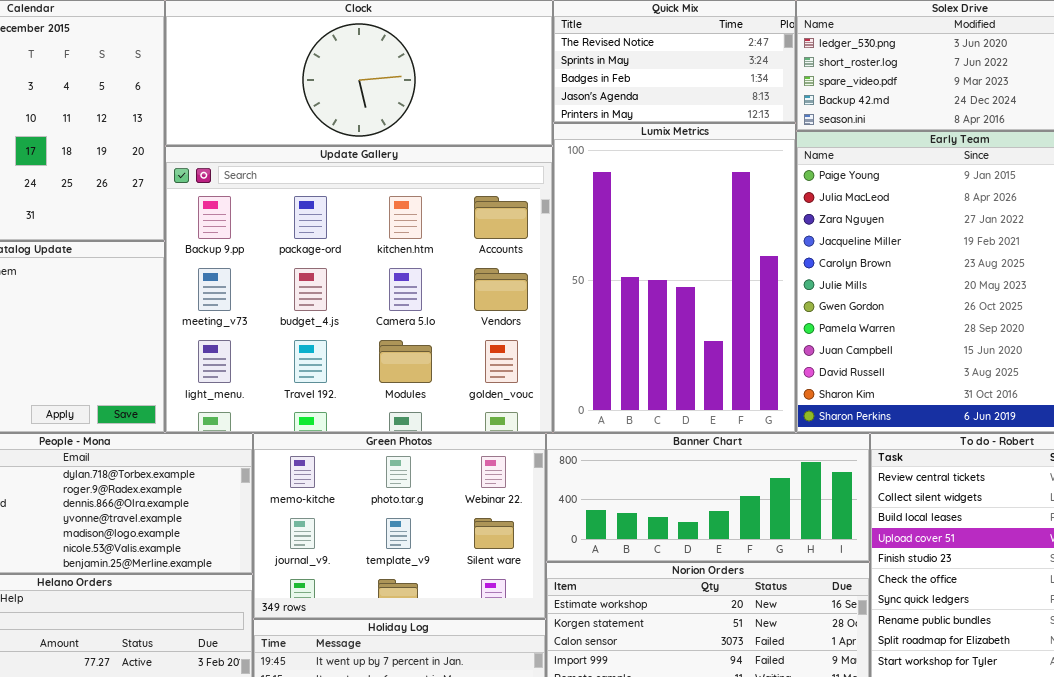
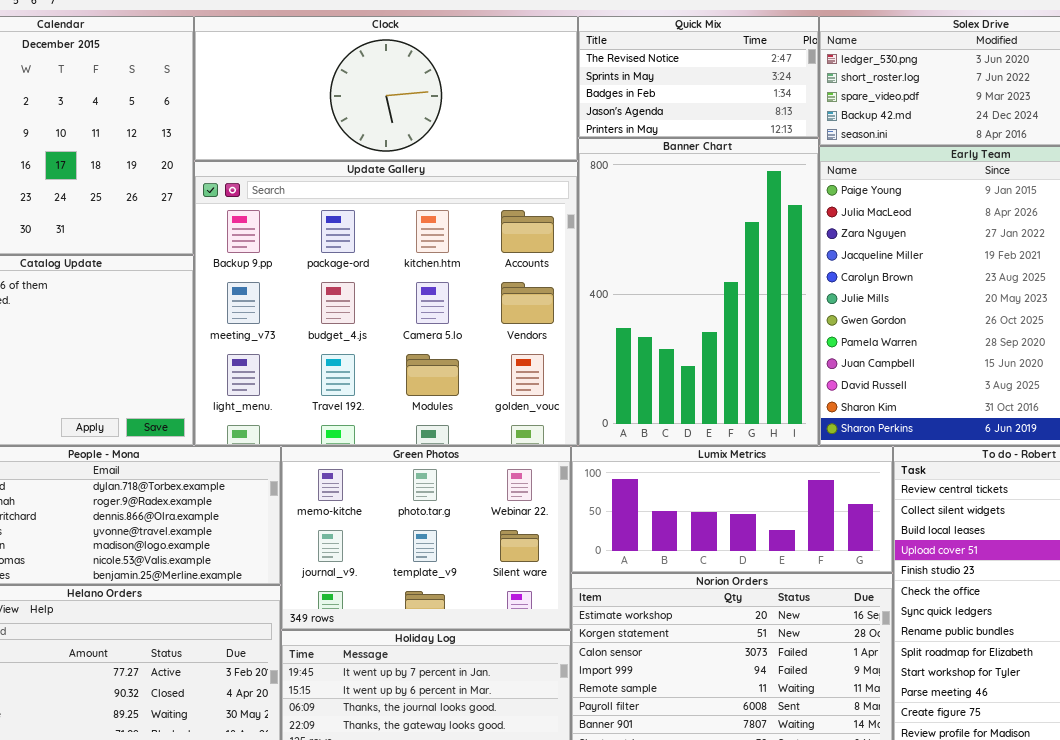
Lumix Metrics: [553,123,796,433] -> [571,446,893,573], moved, resized
Banner Chart: [546,433,870,562] -> [578,138,819,446], moved, resized

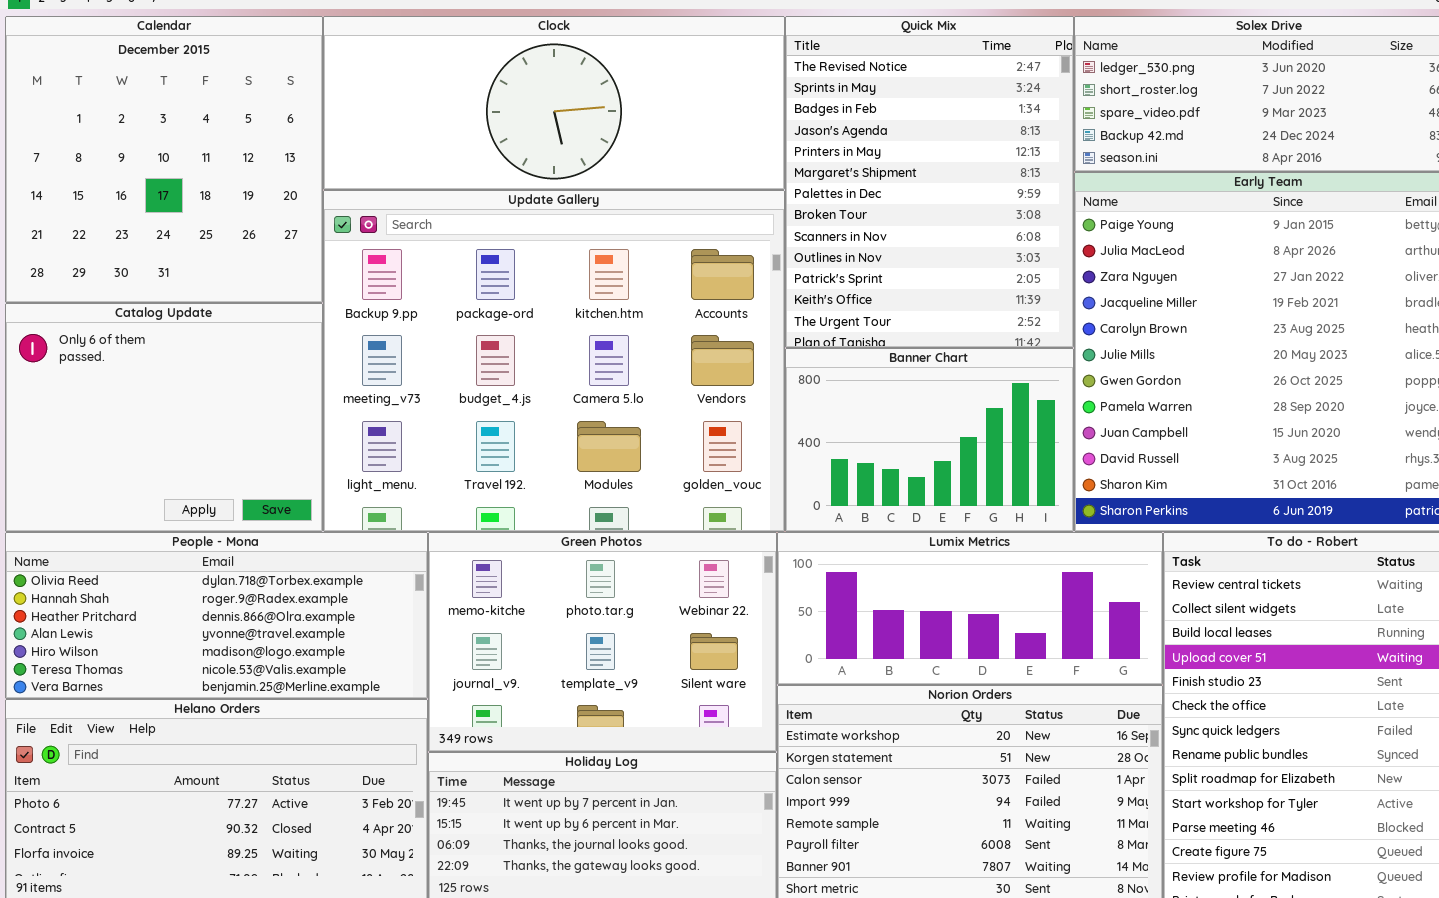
Quick Mix: [578,16,819,138] -> [785,16,1074,348], resized
Banner Chart: [578,138,819,446] -> [785,348,1074,532], resized

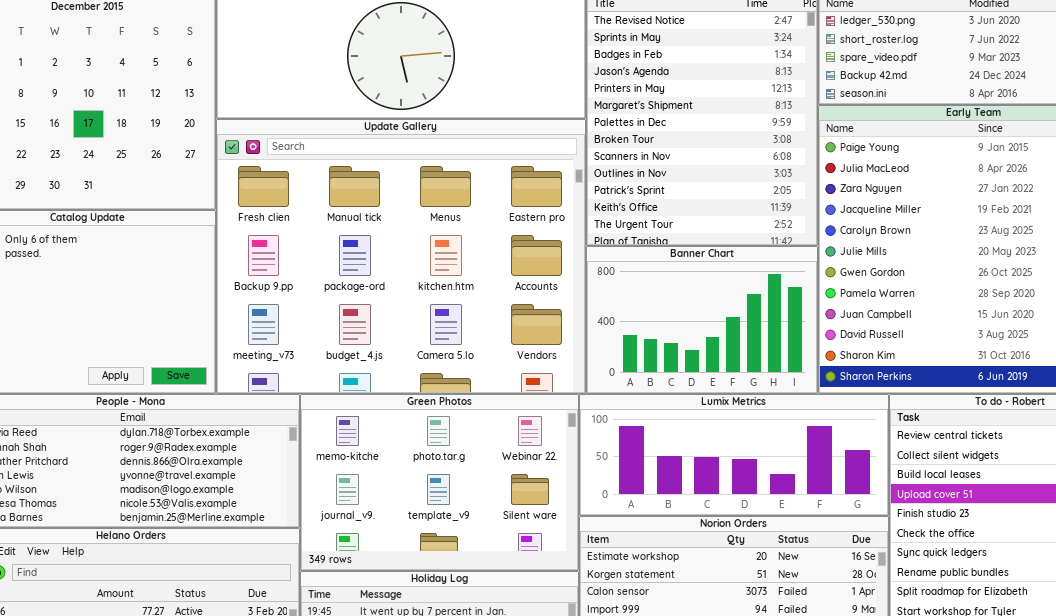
Update Gallery: [323,190,785,532] -> [216,119,586,394], scrolled up 1 row

